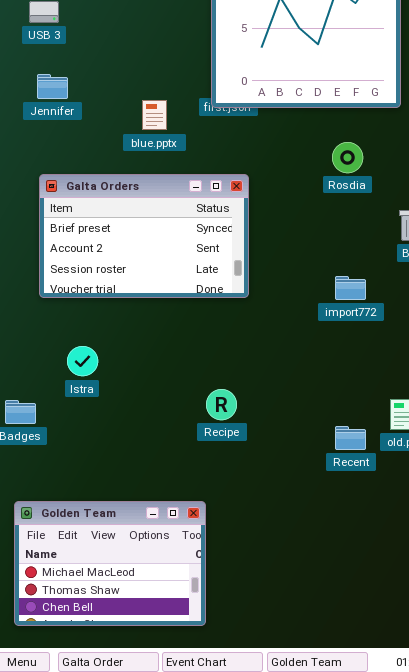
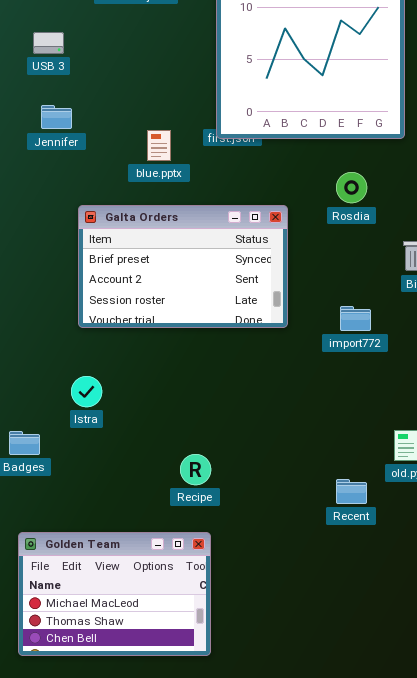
Galta Orders: [39,174,249,298] -> [78,205,288,328], moved
Recipe: [206,389,237,420] -> [180,454,211,485], moved
Recent: [335,426,366,450] -> [336,479,367,504], moved

